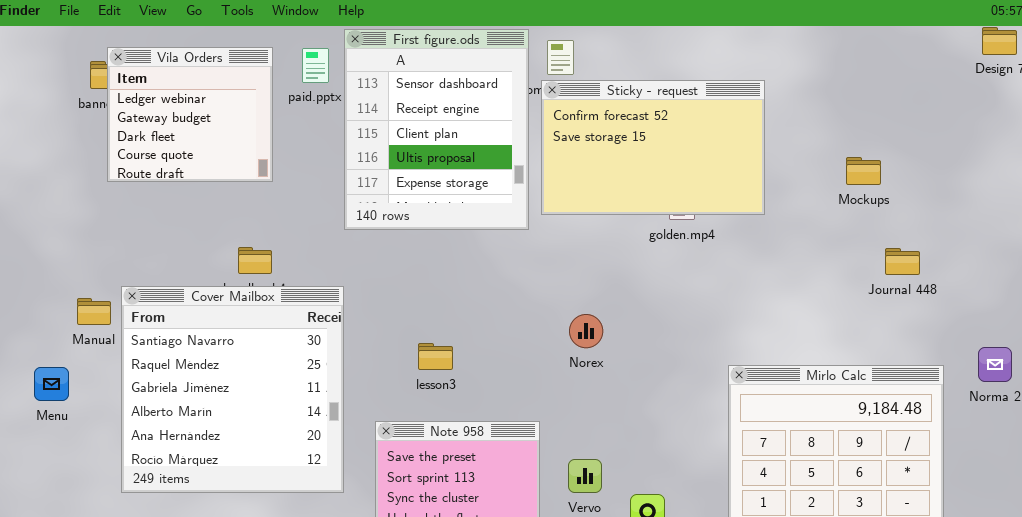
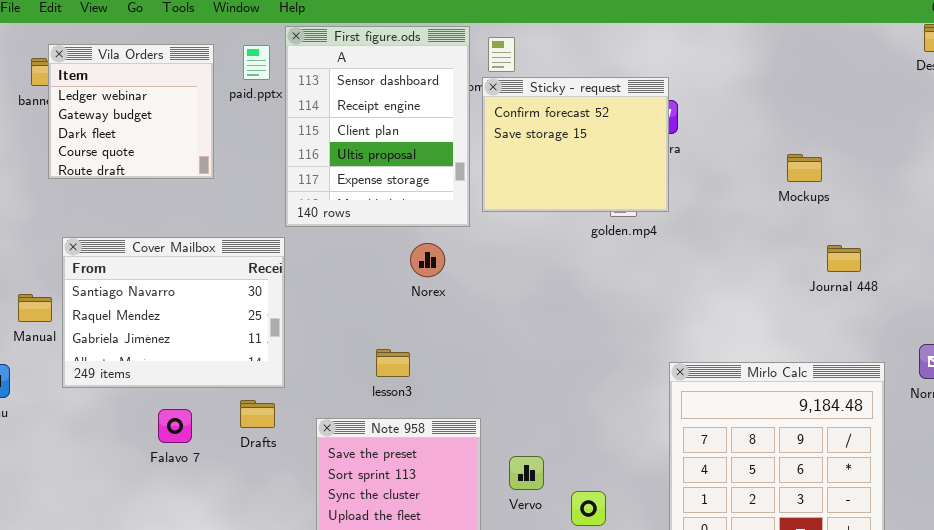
Sticky - request: [541,80,765,215] -> [482,77,669,212], resized
Cover Mailbox: [121,286,344,493] -> [62,237,285,388], moved, resized
Norex: [569,314,603,348] -> [410,243,445,277], moved
lesson3: [418,343,453,370] -> [376,349,410,377], moved

